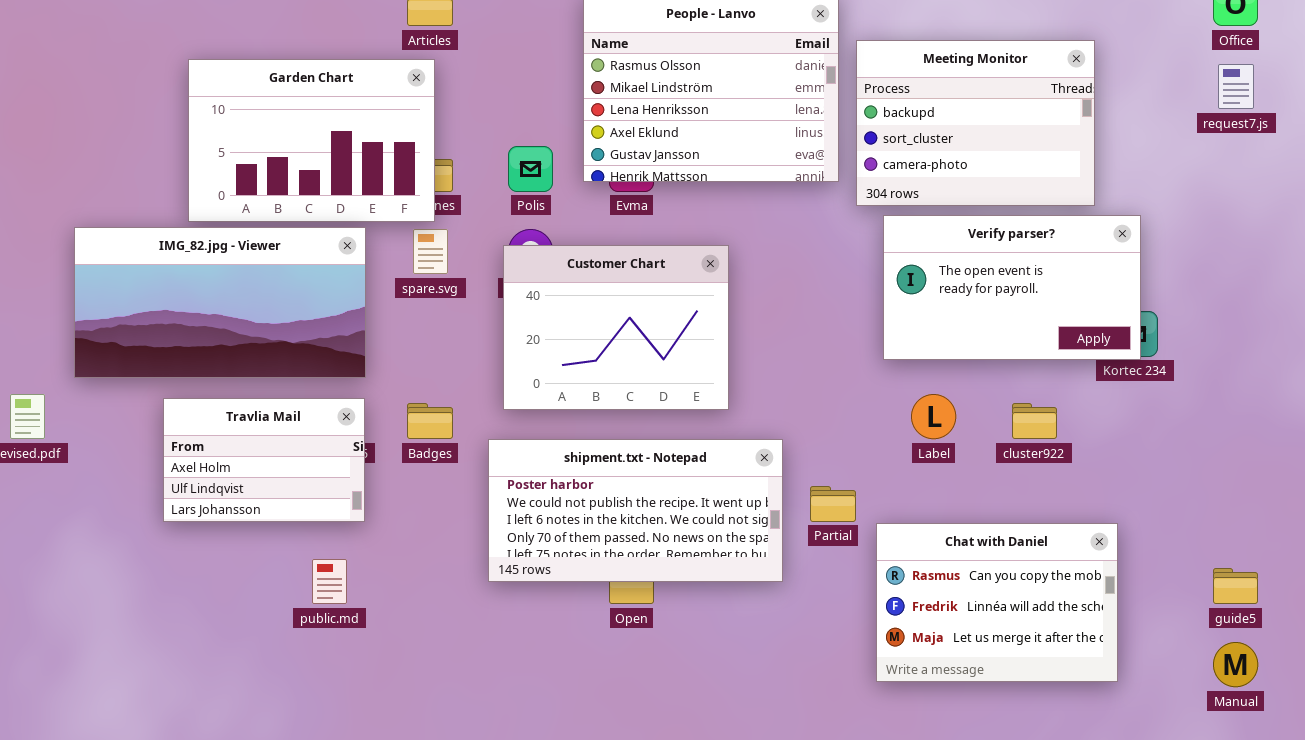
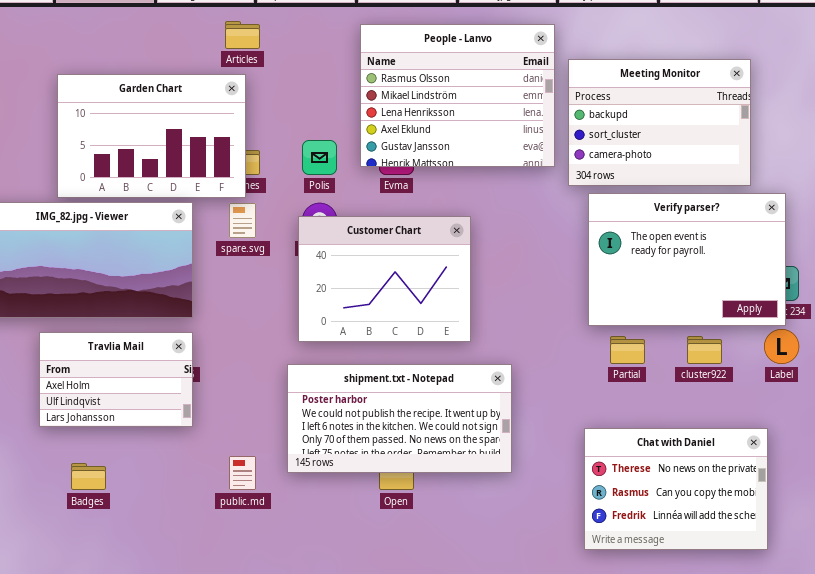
Verify parser?: [883,215,1141,360] -> [588,193,786,326], resized
Label: [911,394,956,439] -> [764,329,799,364], moved
Badges: [407,403,453,439] -> [71,463,106,490], moved
Partial: [810,486,856,522] -> [610,336,645,364], moved
Chat with Daniel: [876,523,1118,682] -> [584,428,768,550], scrolled up 1 row
public.md: [312,559,347,604] -> [229,456,256,490], moved

